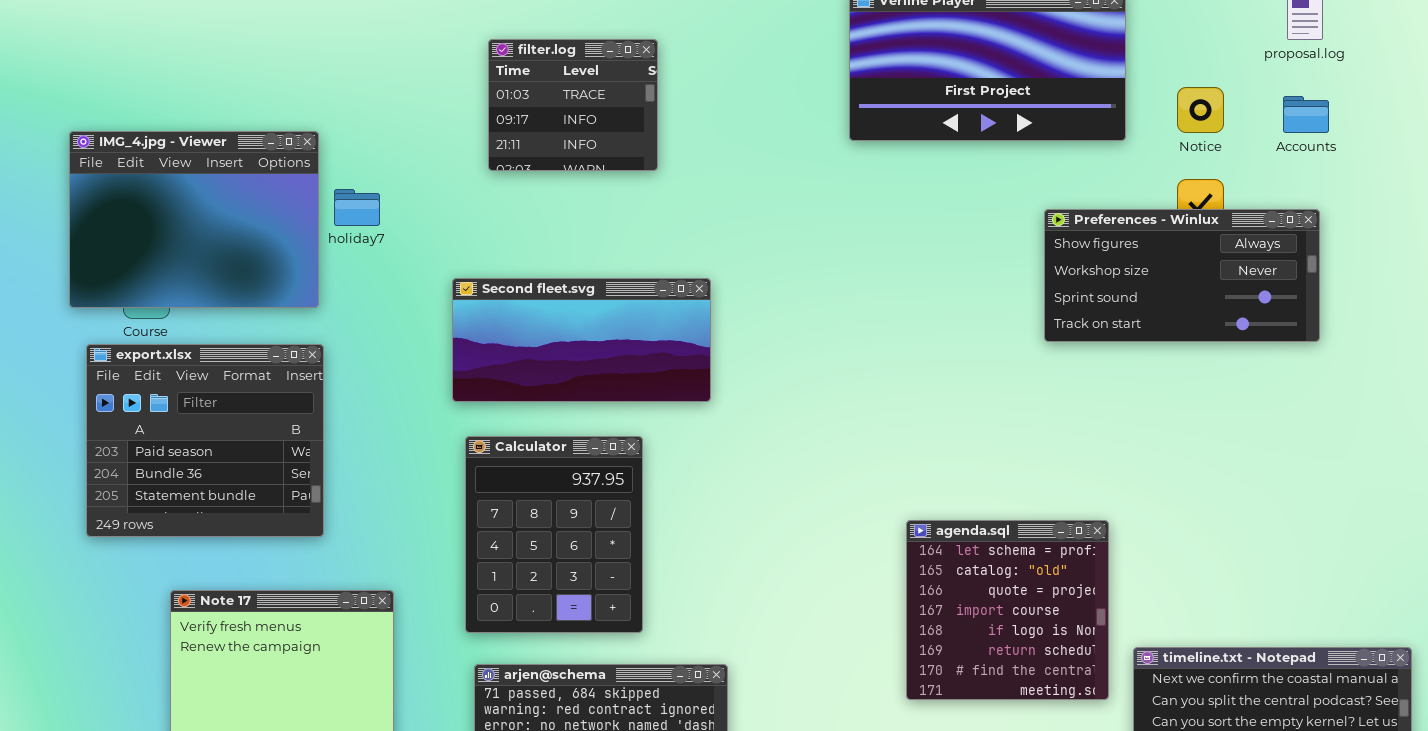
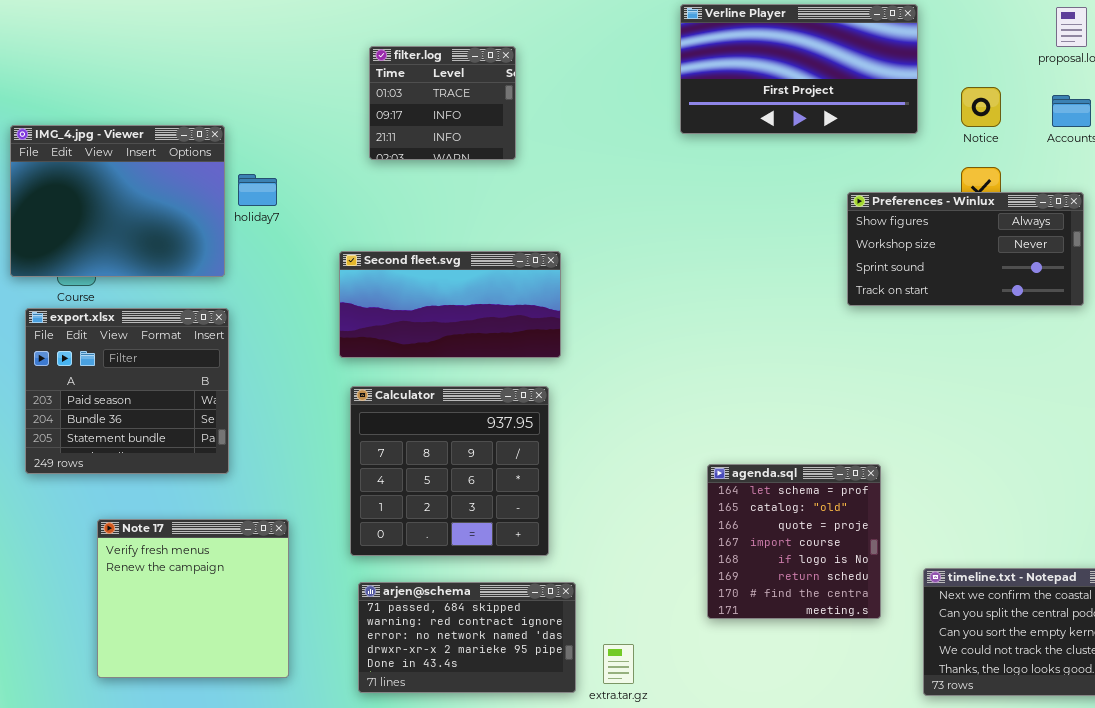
Calculator: [465,436,643,633] -> [350,386,549,556], resized
agenda.sql: [906,520,1109,700] -> [707,464,881,619], moved

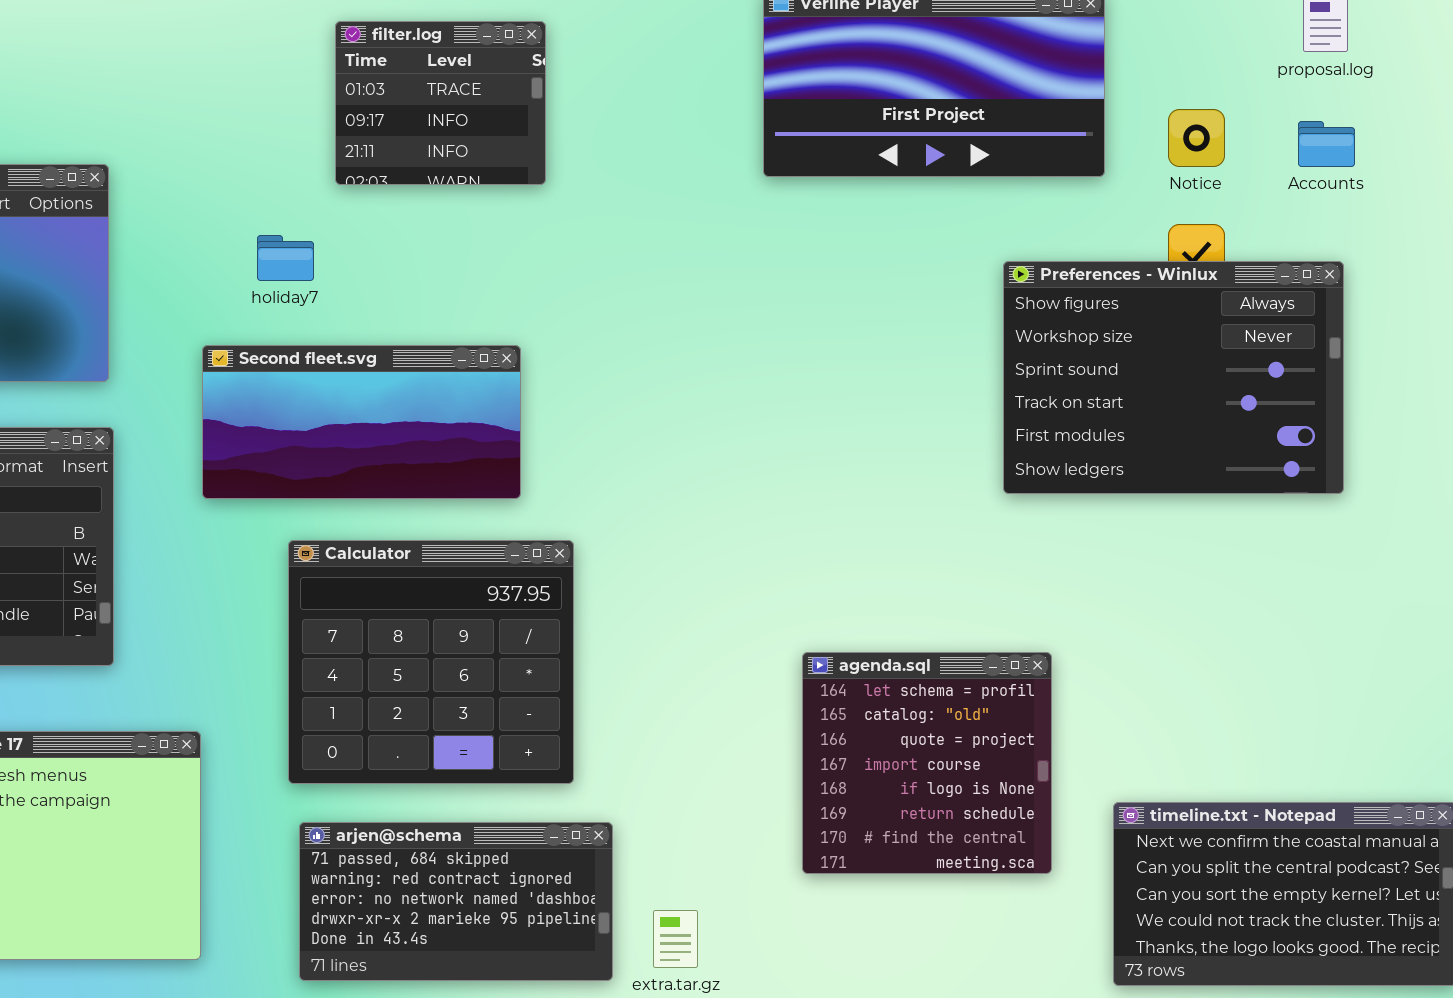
filter.log: [369,46,516,160] -> [335,21,546,185], moved
holiday7: [238,174,277,206] -> [257,235,314,281], moved
Preferences - Winlux: [847,192,1084,306] -> [1003,261,1344,494], resized
Second fleet.svg: [339,251,561,358] -> [202,345,521,499], moved

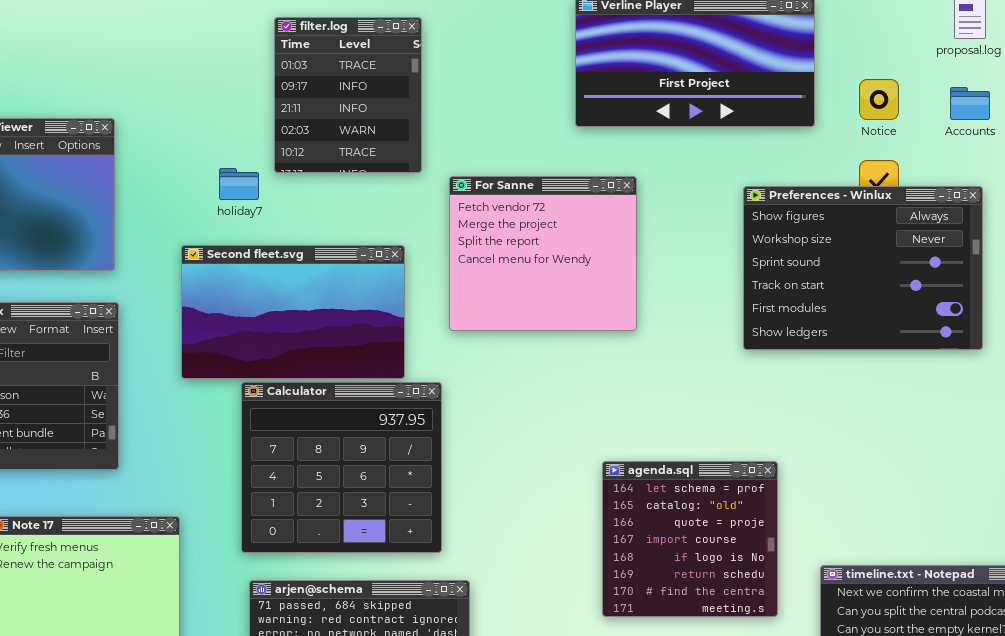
filter.log: [335,21,546,185] -> [274,17,422,173], resized
For Sanne: none -> [449,176,637,331], opened
Second fleet.svg: [202,345,521,499] -> [181,245,405,379], resized

